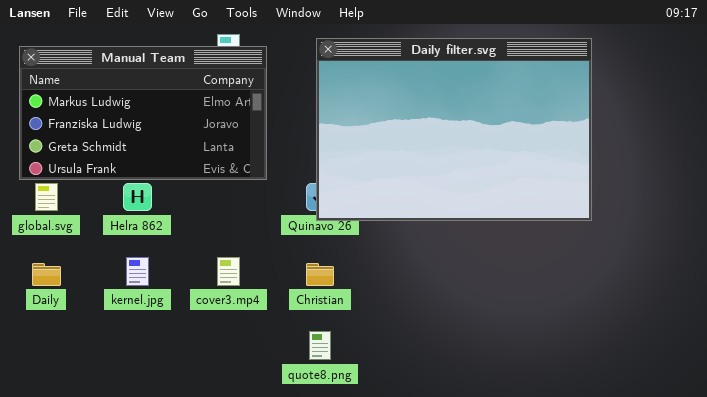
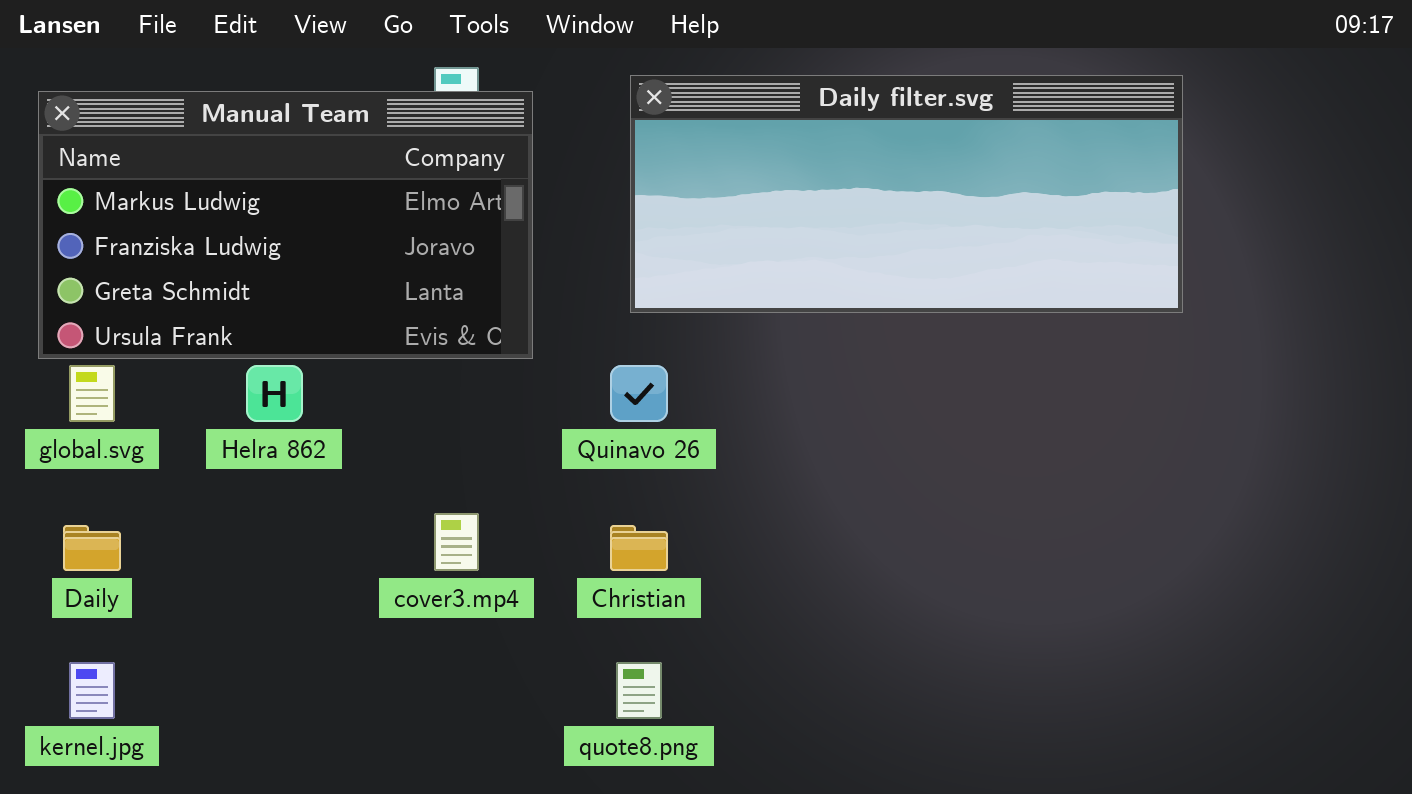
Daily filter.svg: [316,38,592,221] -> [630,75,1183,313], resized
kernel.jpg: [126,257,149,286] -> [69,662,115,719], moved

